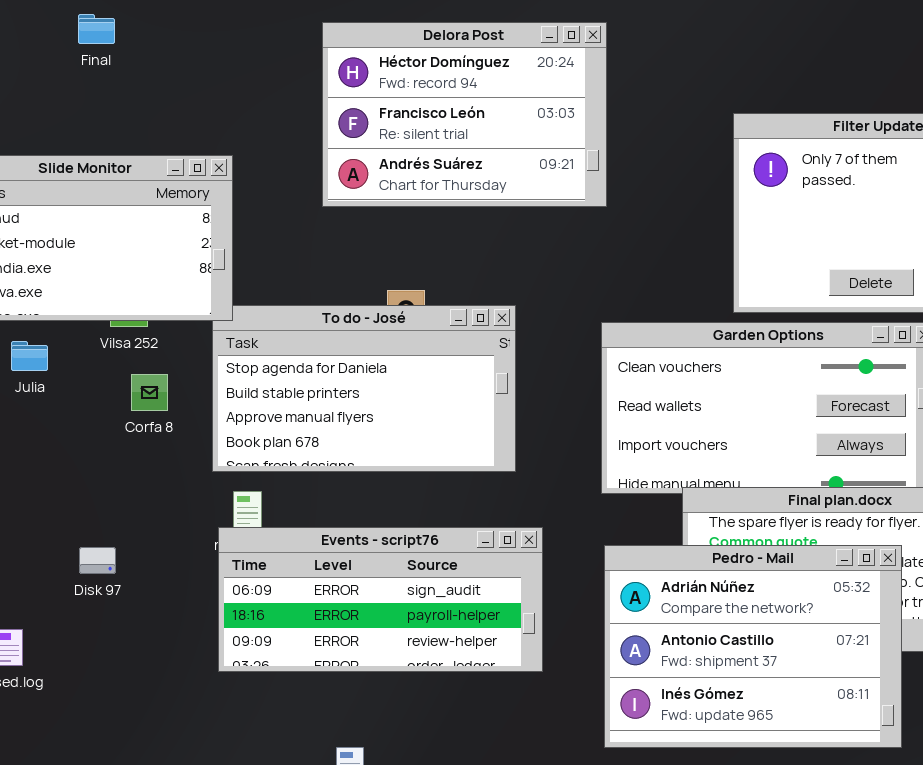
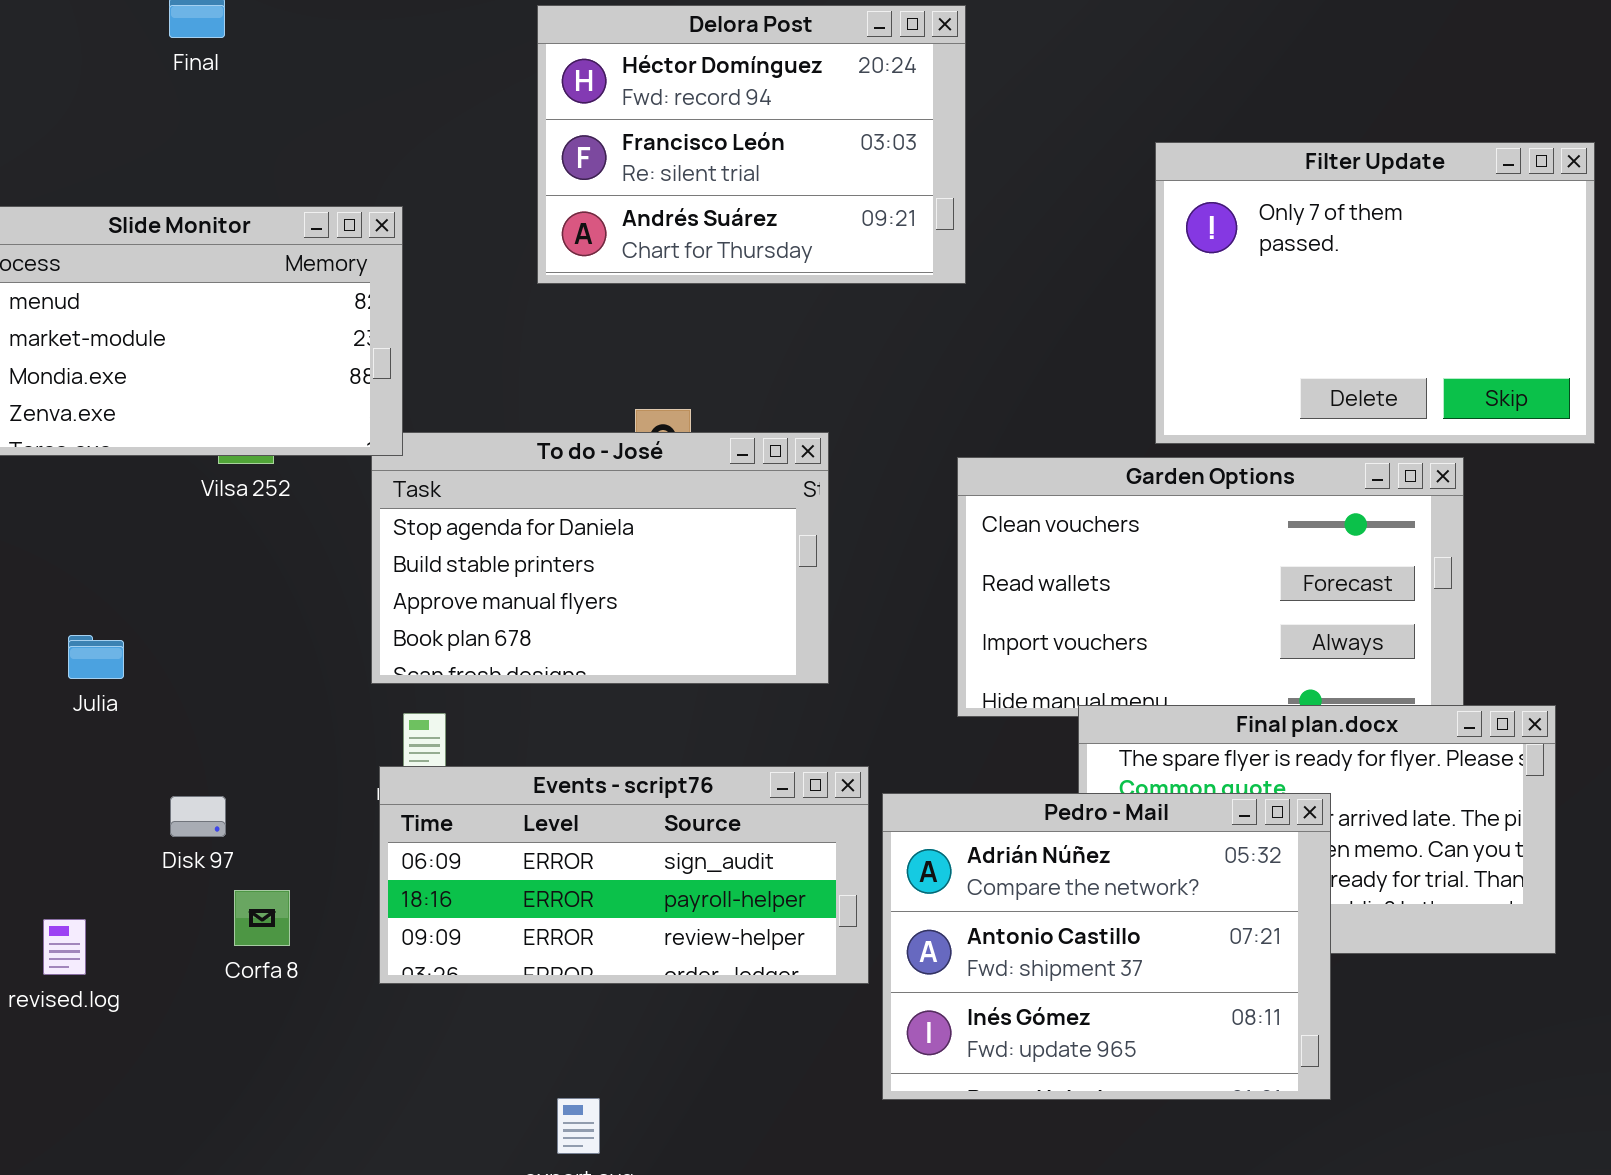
Julia: [11,341,48,371] -> [68,635,124,679], moved
Corfa 8: [131,374,168,411] -> [234,890,290,946], moved
Pedro - Mail: [604,545,902,748] -> [882,793,1331,1100], moved

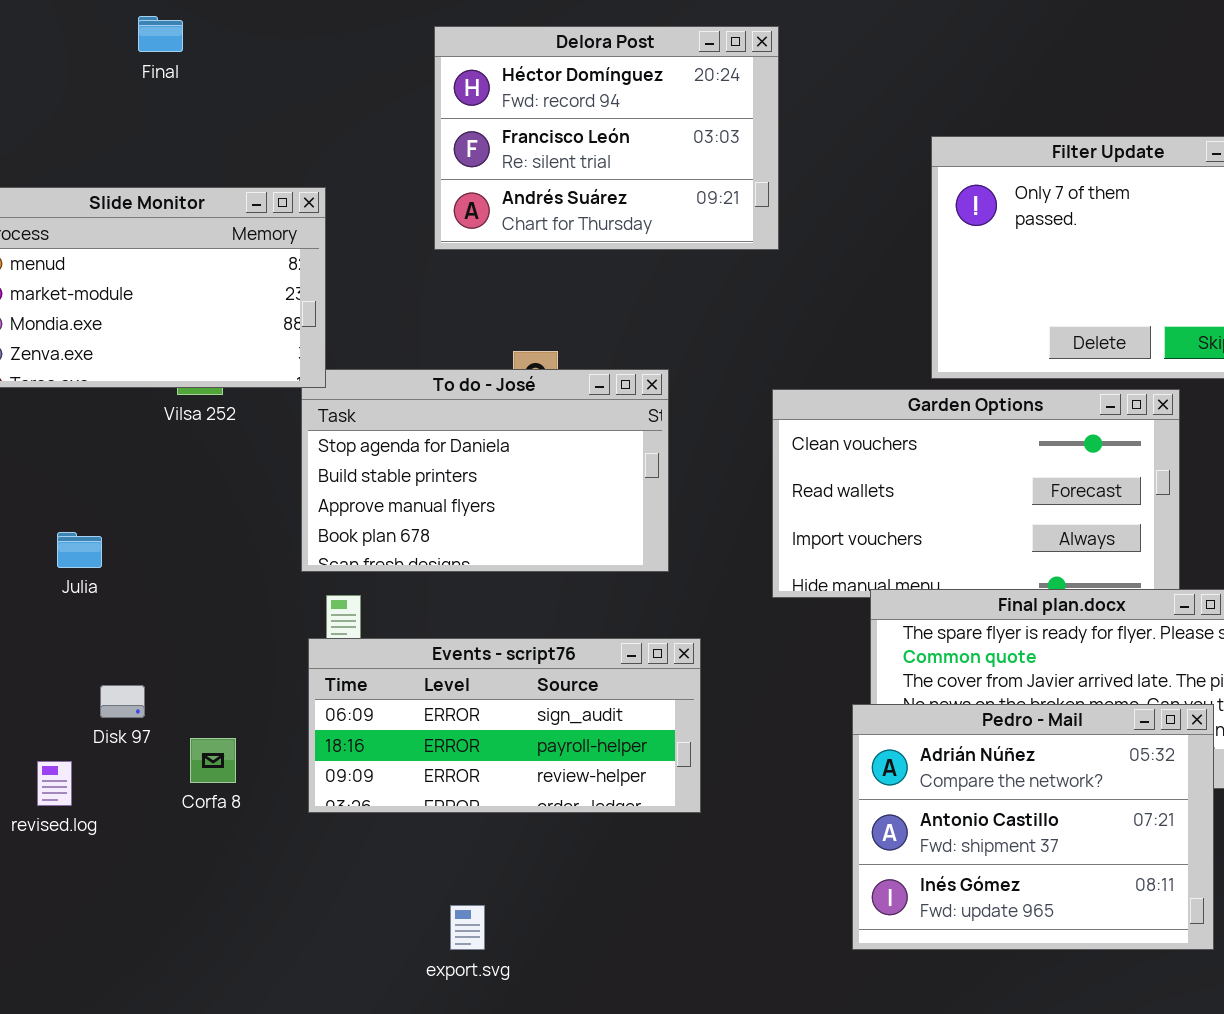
Pedro - Mail: [882,793,1331,1100] -> [852,704,1214,950], moved
Disk 97: [170,796,226,837] -> [100,685,145,718], moved

